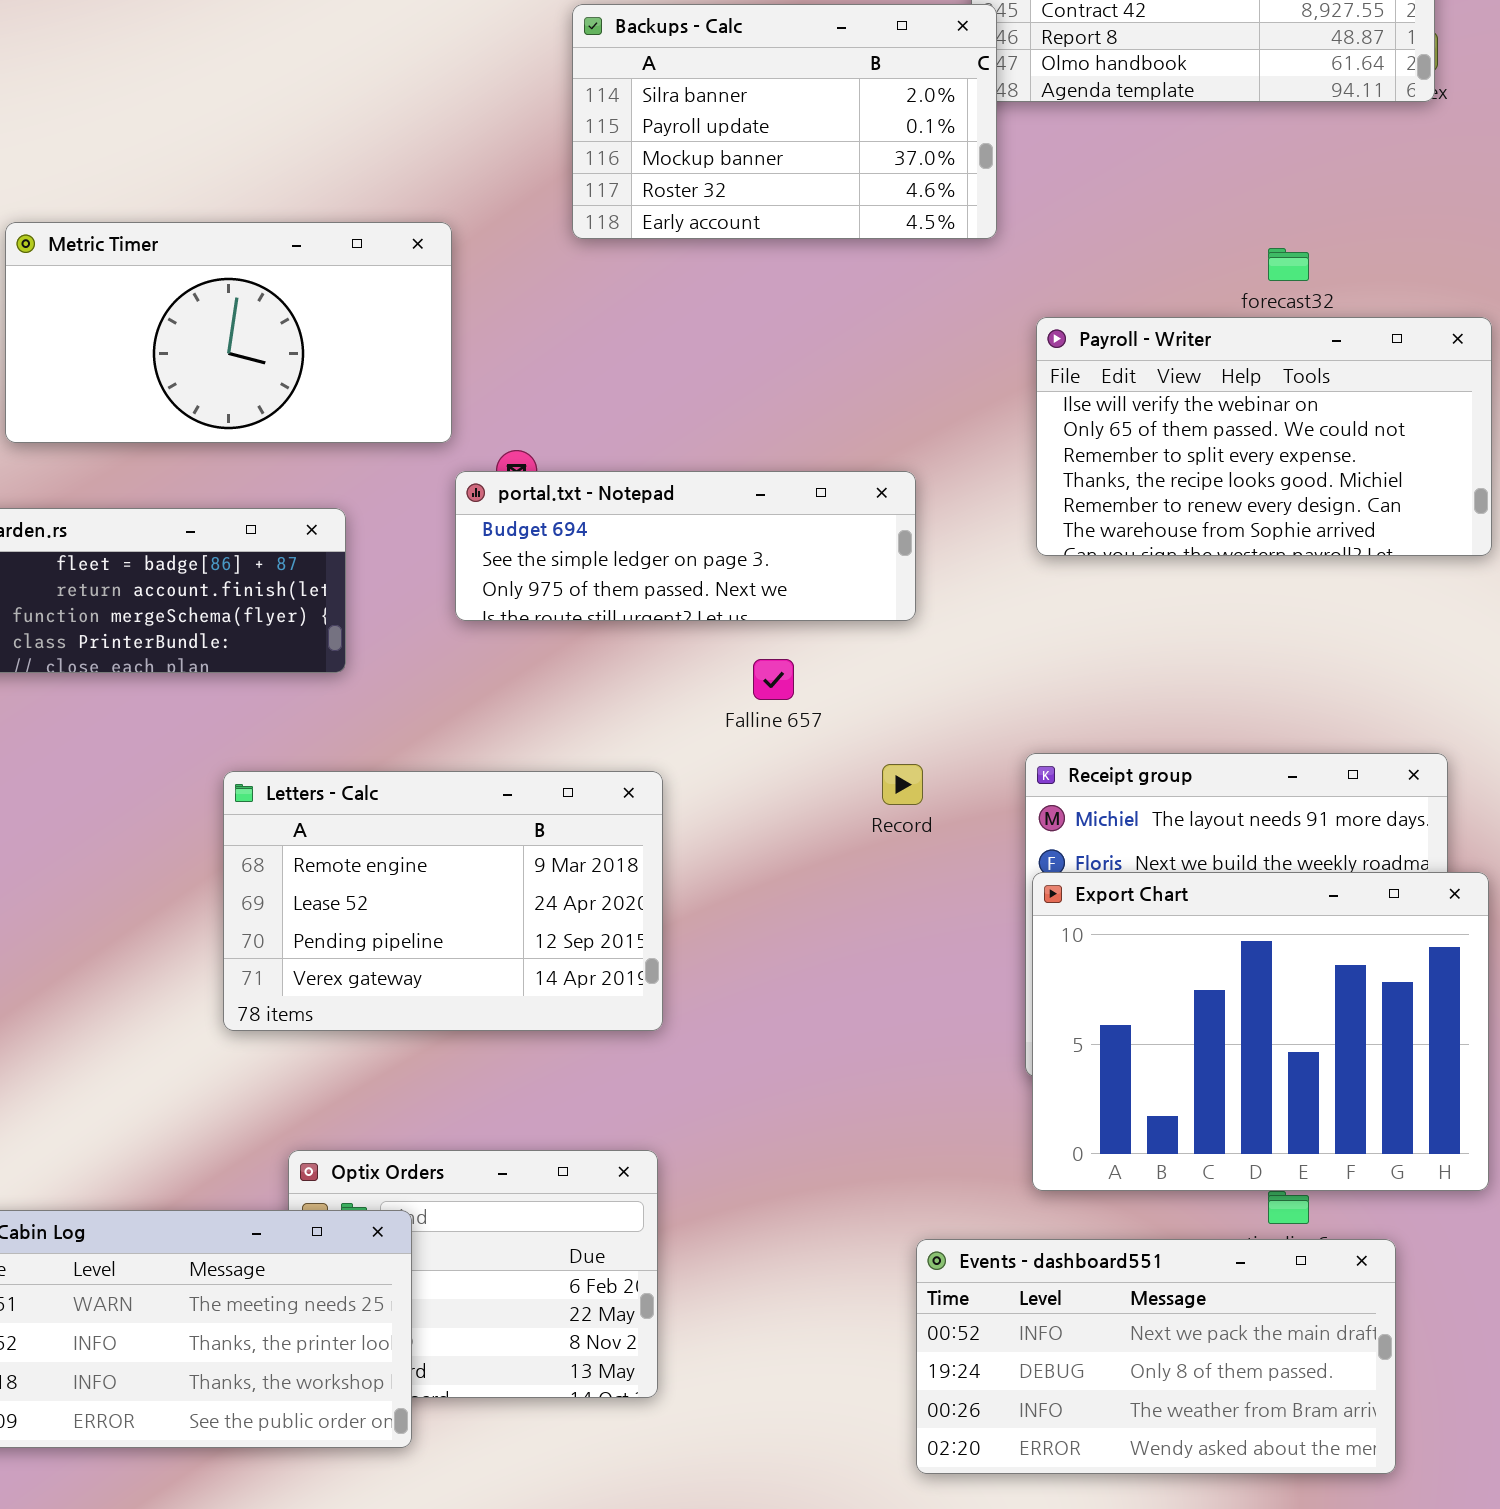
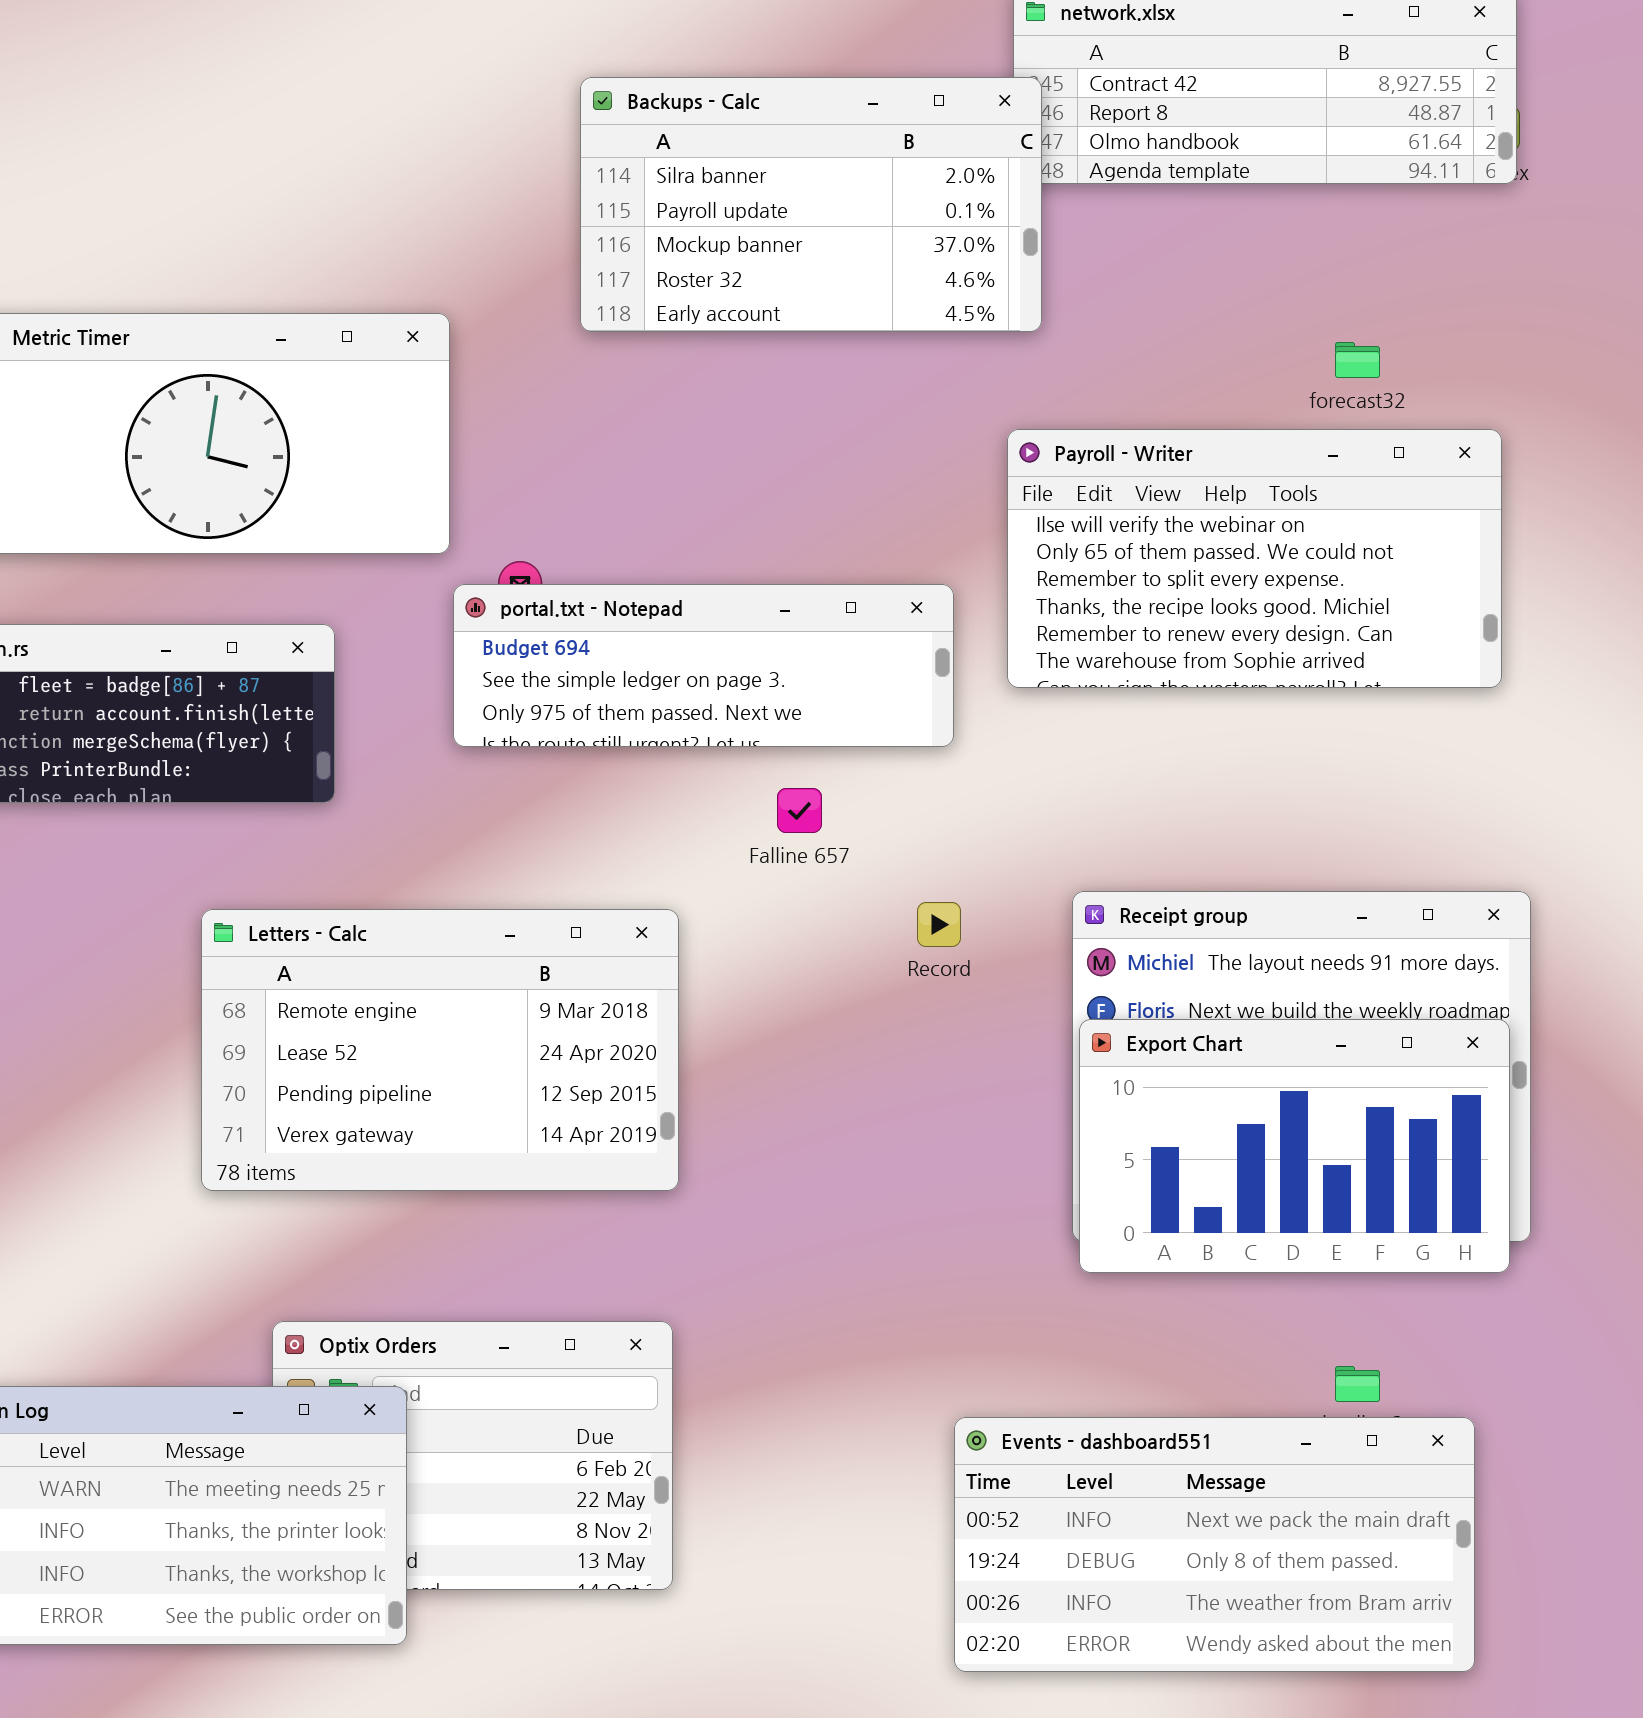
Payroll - Writer: [1036,317,1492,556] -> [1007,429,1502,688], moved
Export Chart: [1032,872,1489,1191] -> [1079,1019,1510,1273], resized

